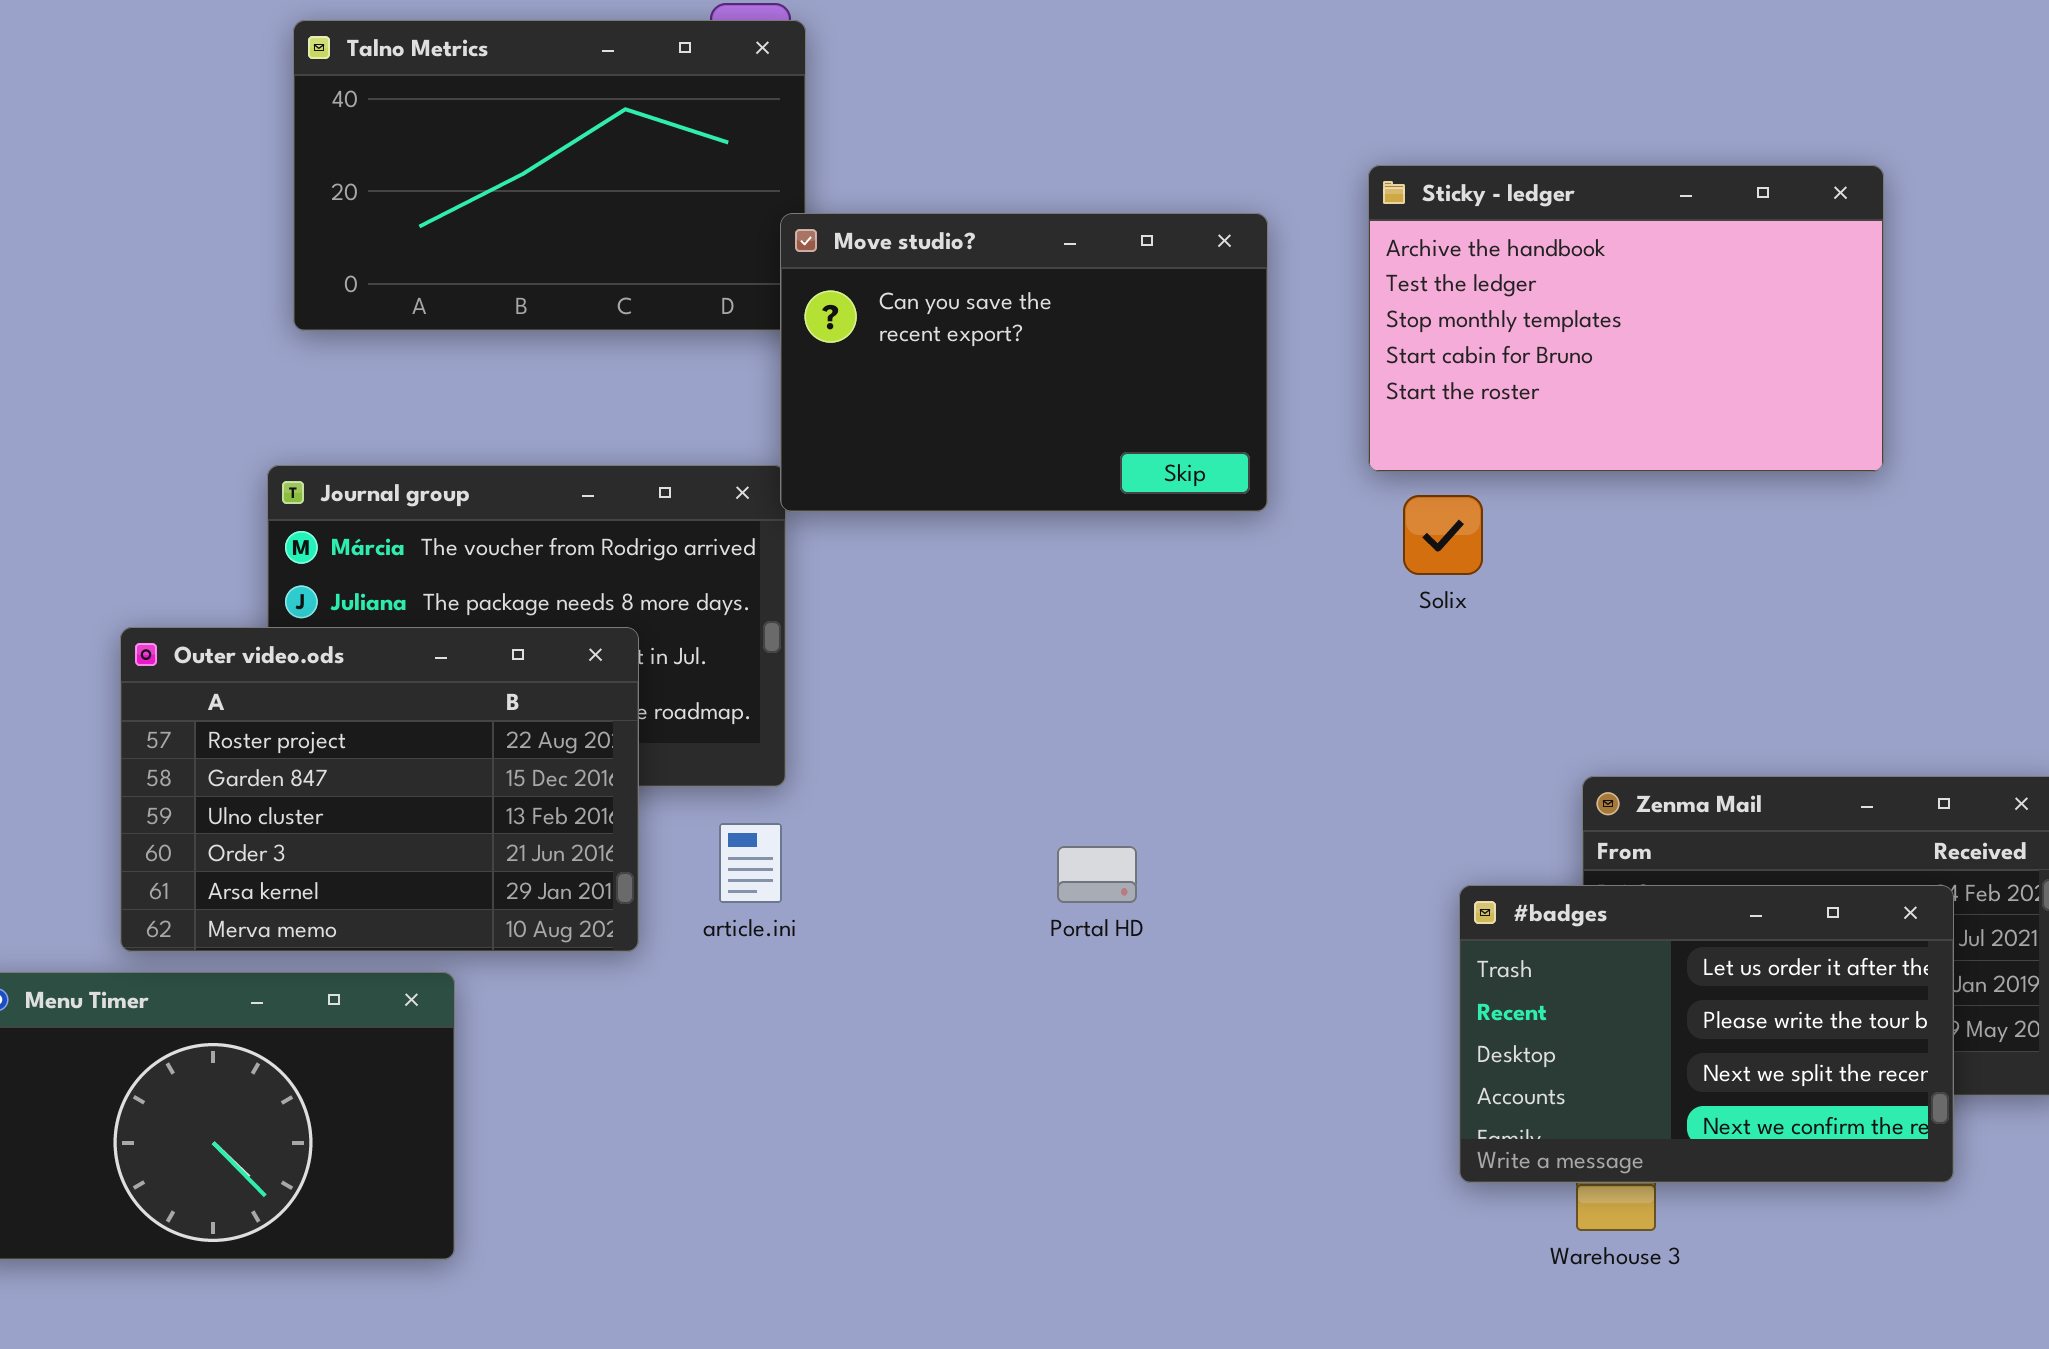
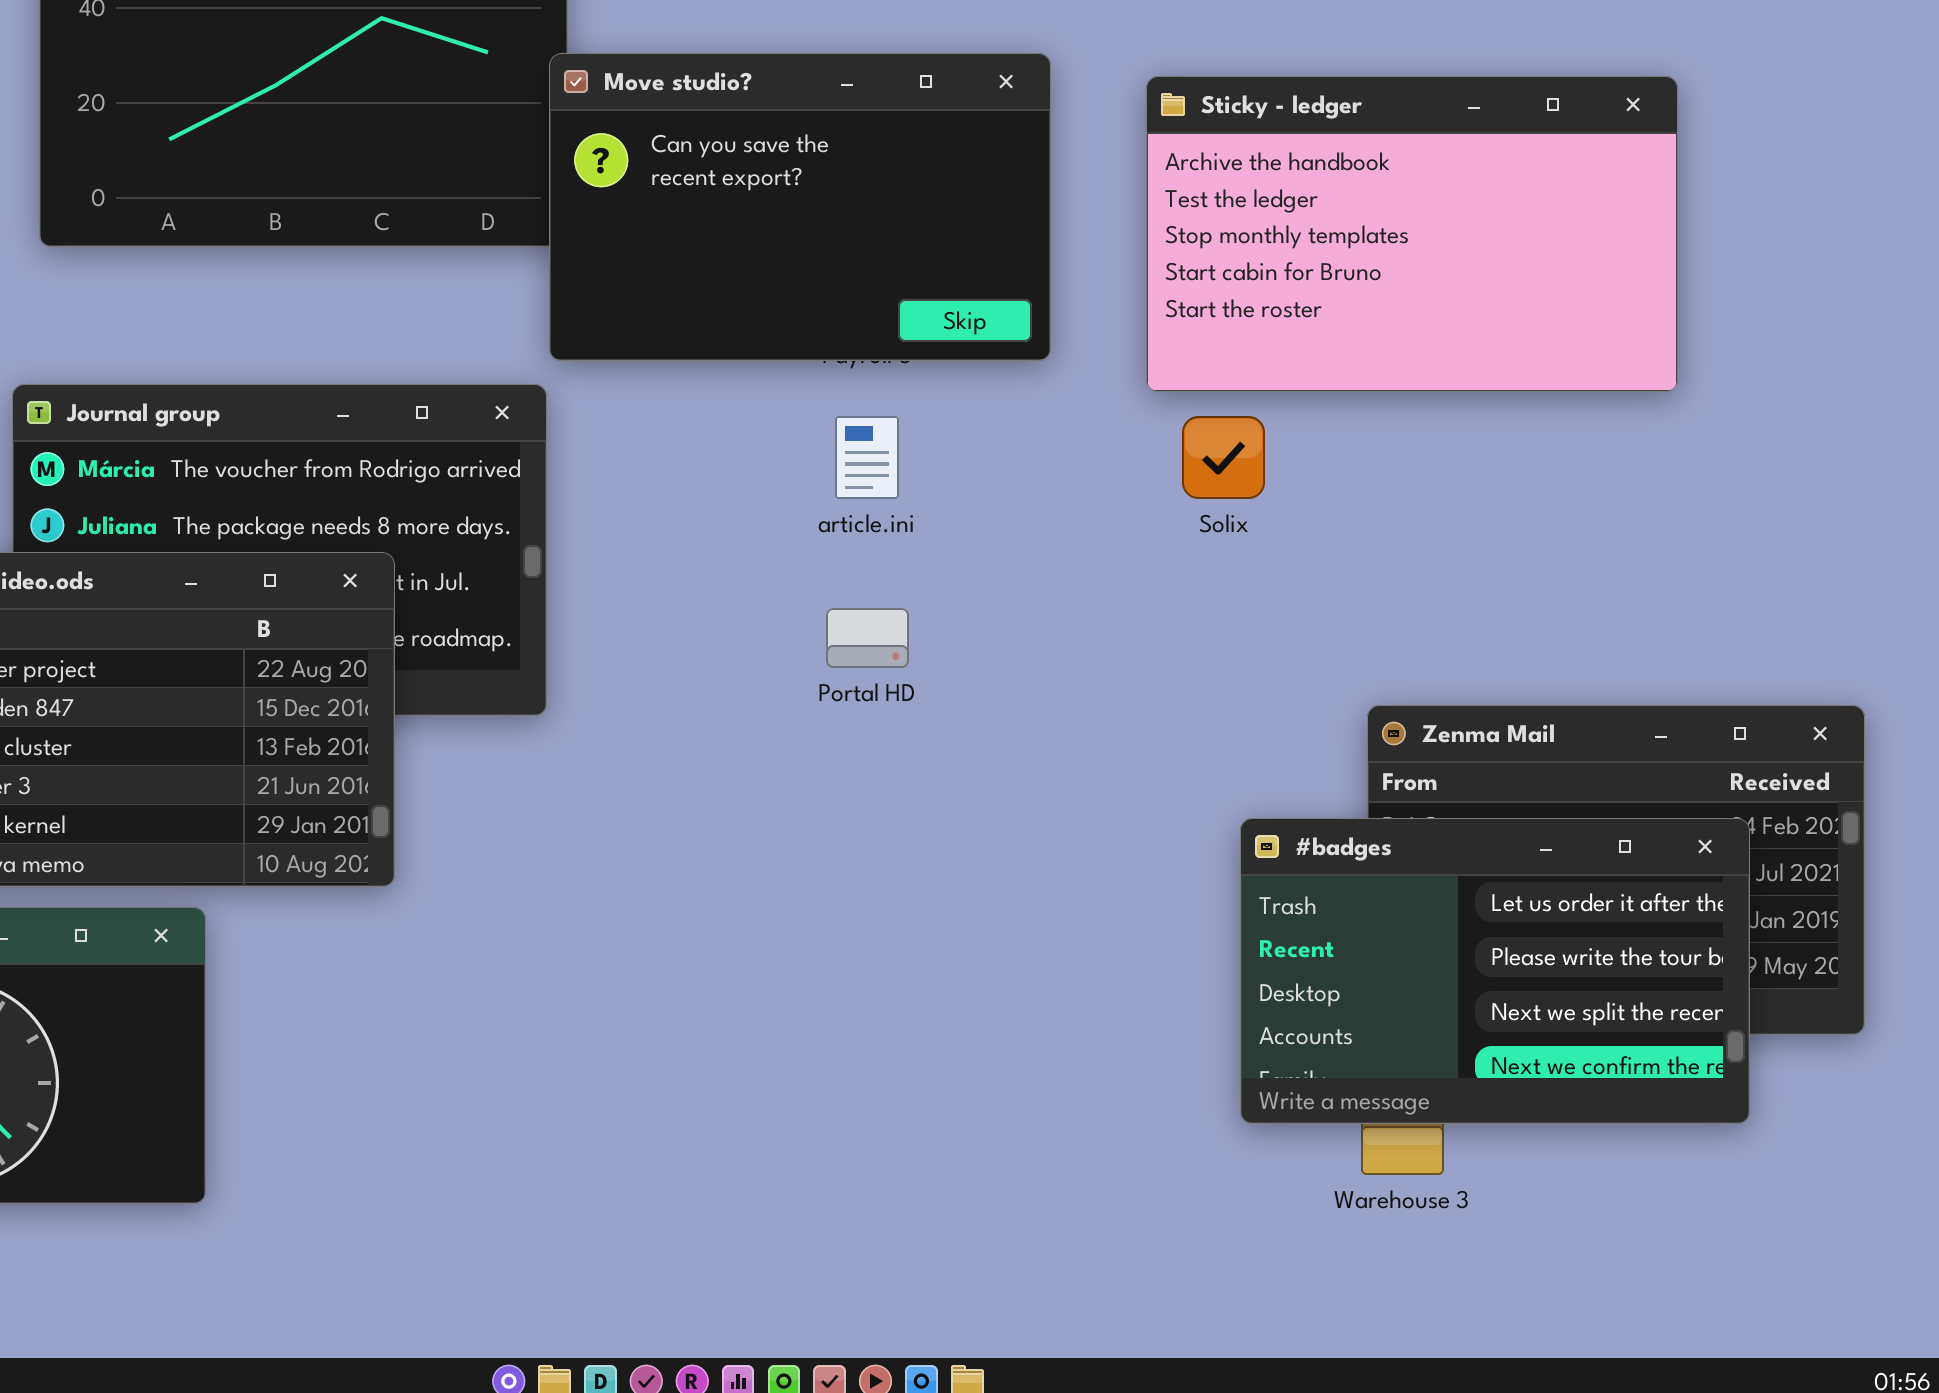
Move studio?: [780,213,1268,512] -> [549,53,1051,361], moved
article.ini: [719,823,782,903] -> [835,416,899,499], moved
Portal HD: [1057,846,1137,903] -> [826,608,909,668], moved

